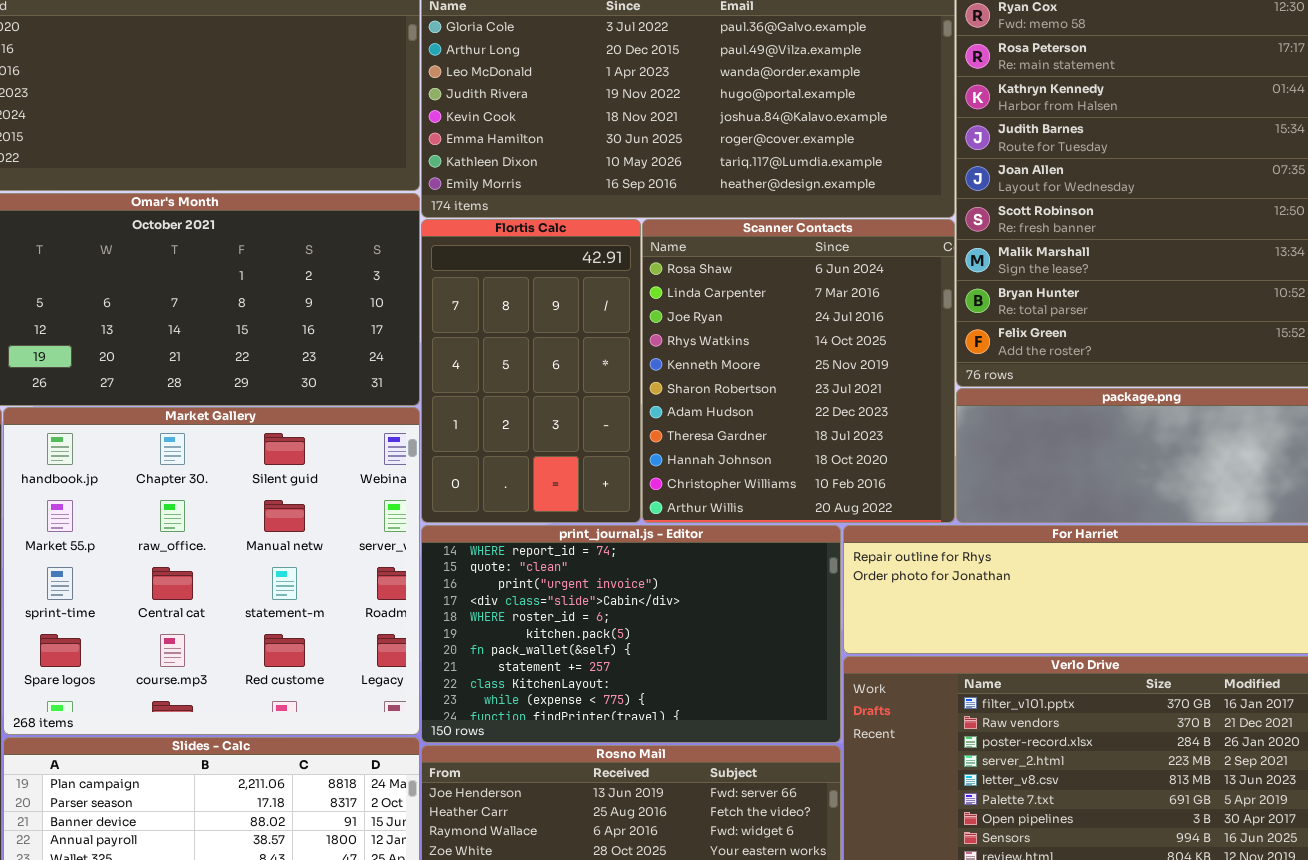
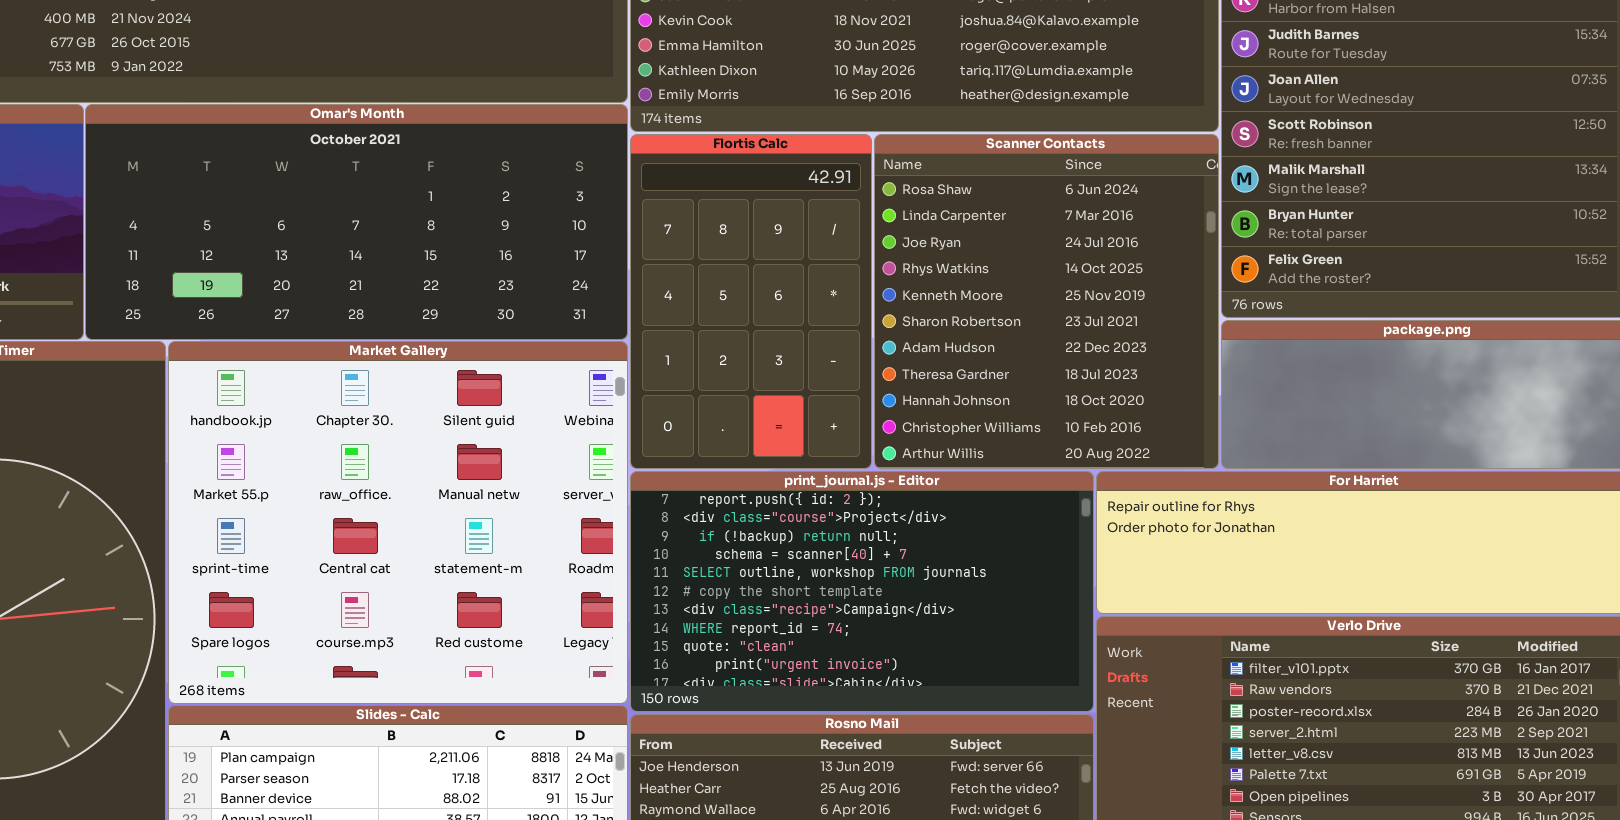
print_journal.js - Editor: [421,525,841,743] -> [630,471,1094,712], scrolled up 7 rows

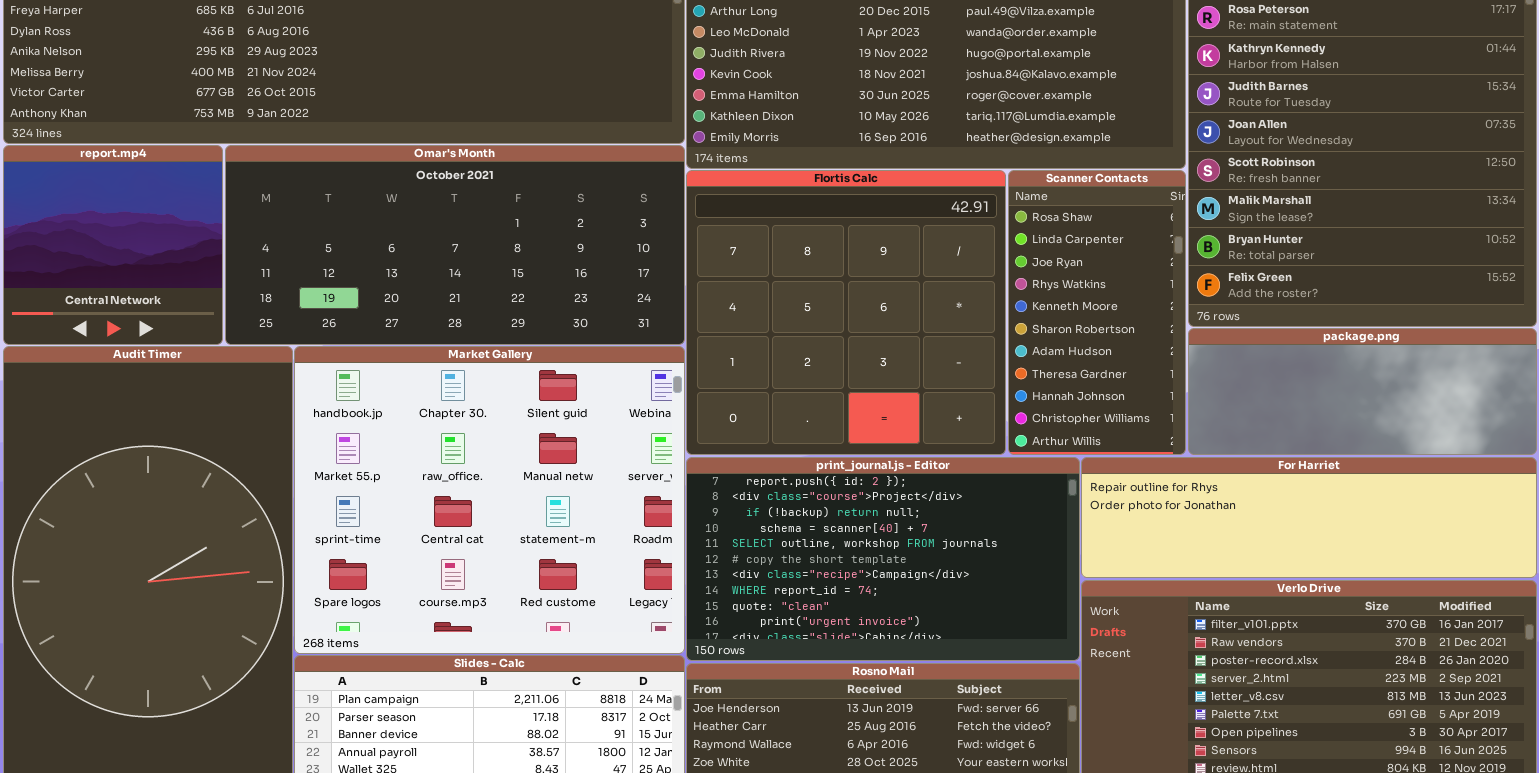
Flortis Calc: [630,134,872,469] -> [686,170,1006,455], resized
Scanner Contacts: [874,134,1219,469] -> [1008,170,1186,455], resized

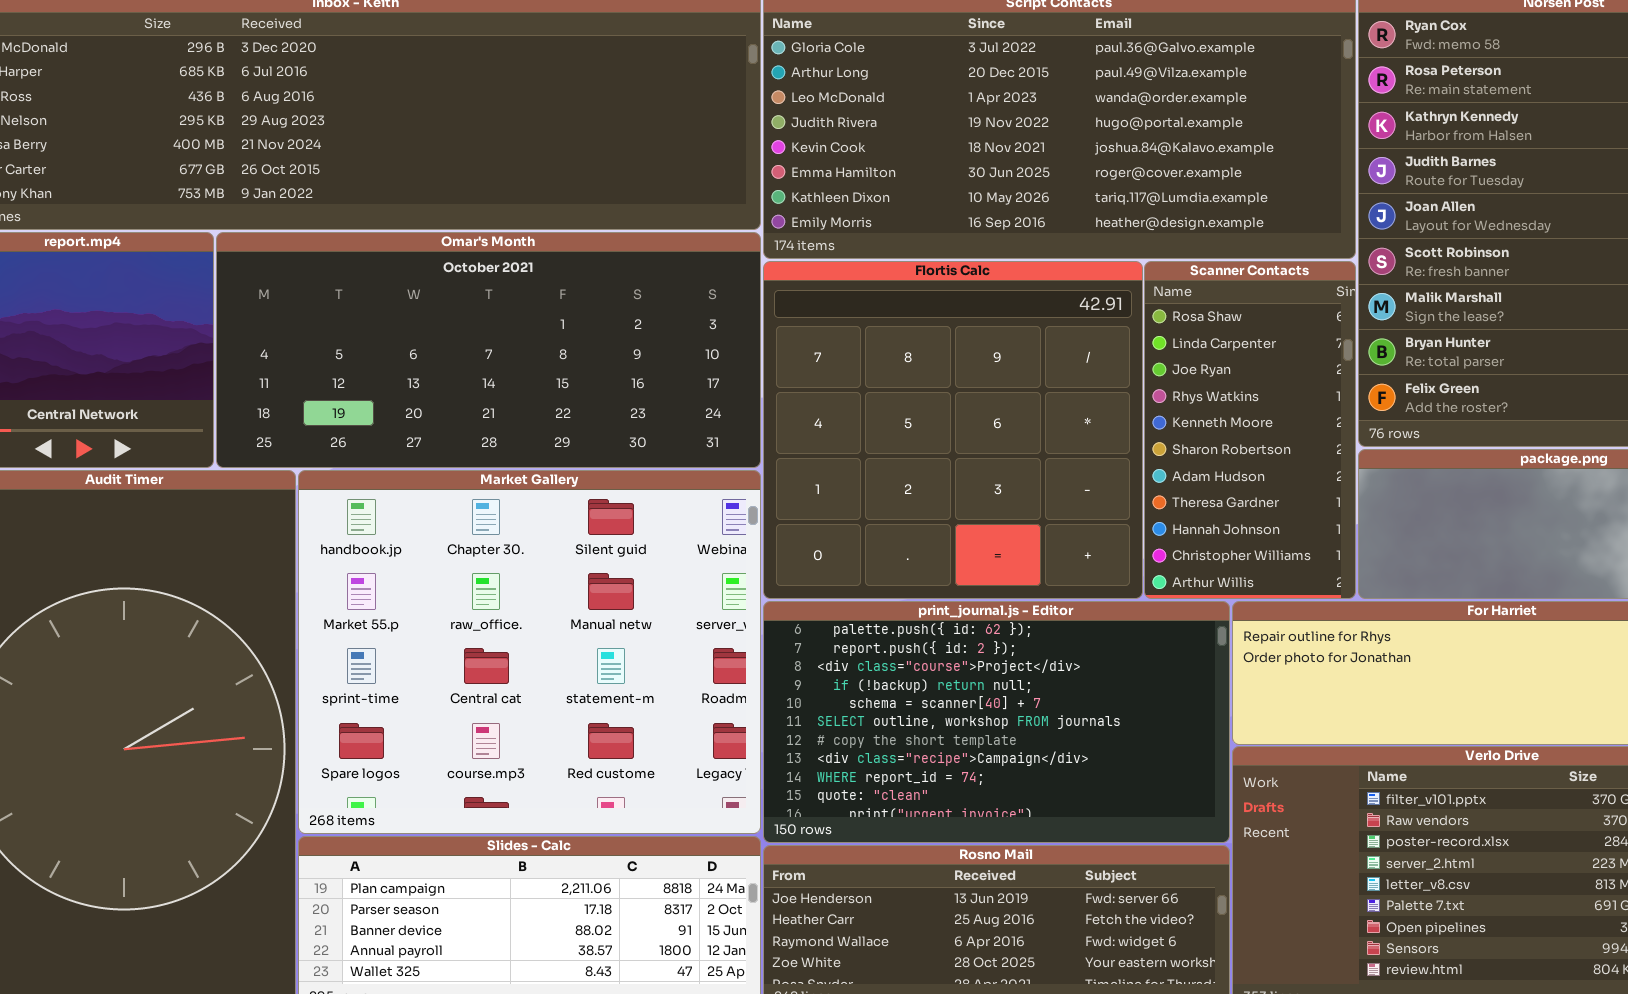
print_journal.js - Editor: [686,457,1080,661] -> [763,601,1230,843], scrolled up 1 row

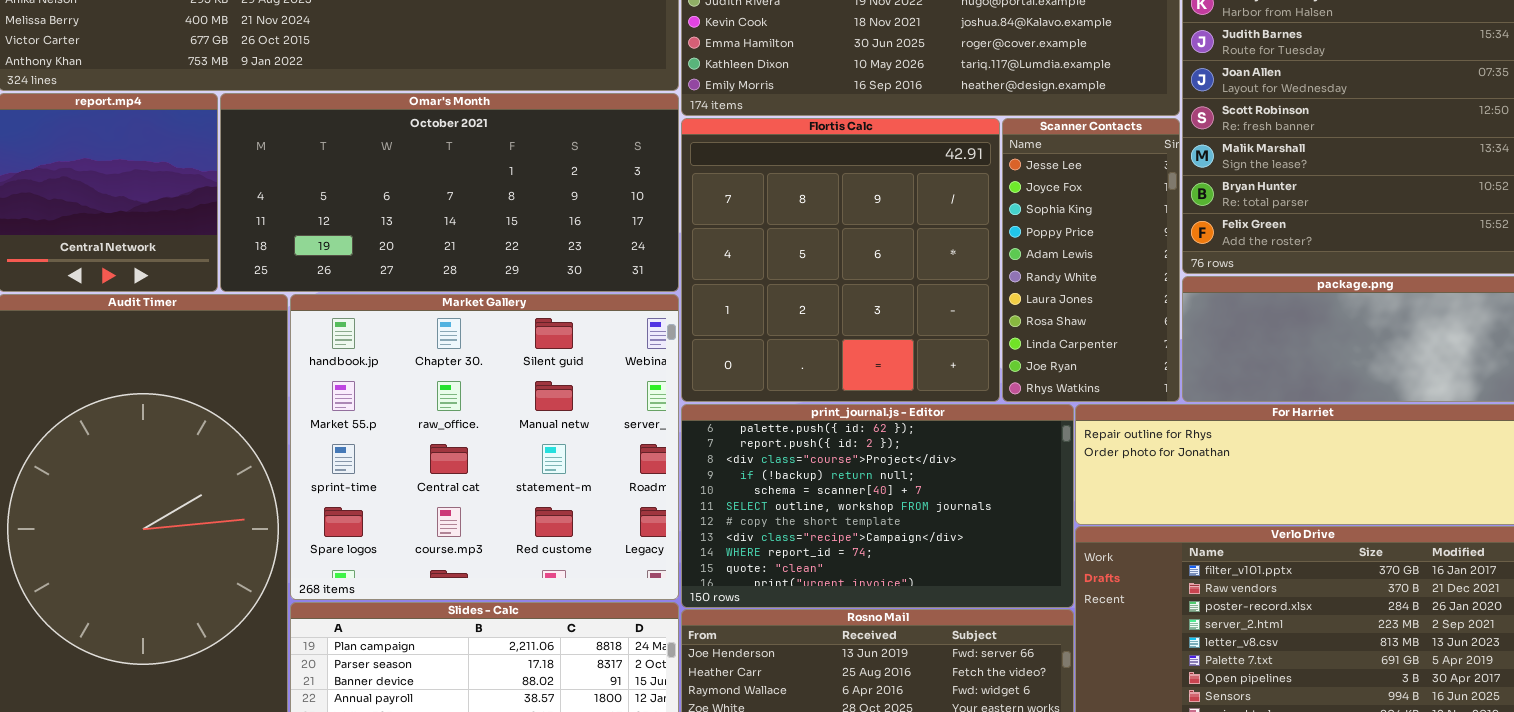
Scanner Contacts: [1144,261,1356,599] -> [1002,118,1180,402], scrolled up 7 rows

